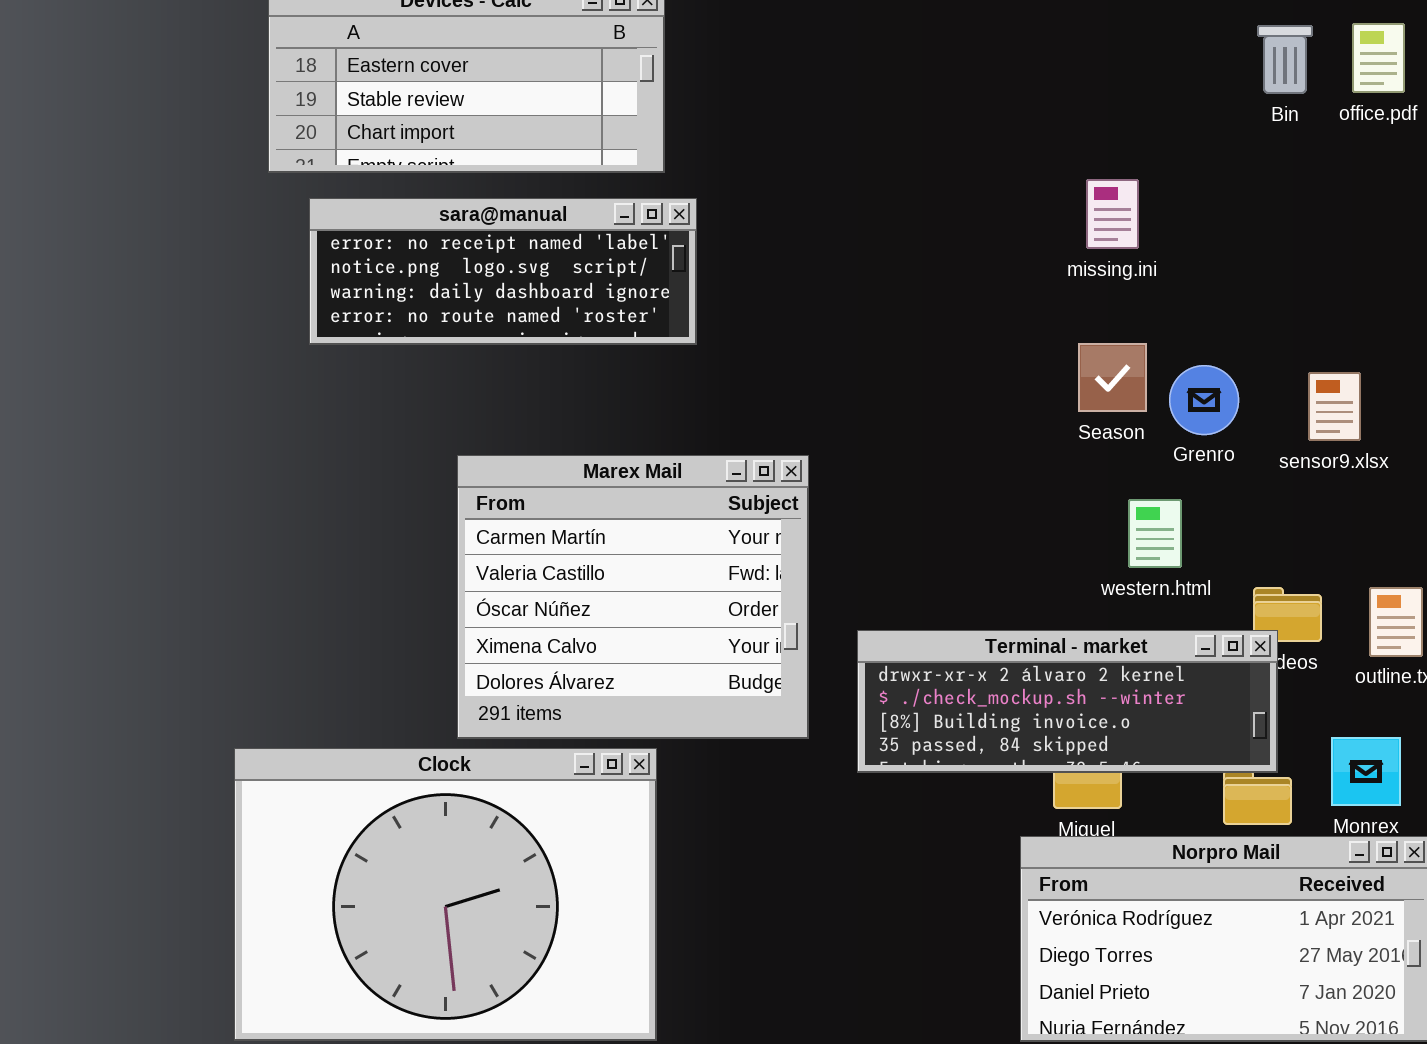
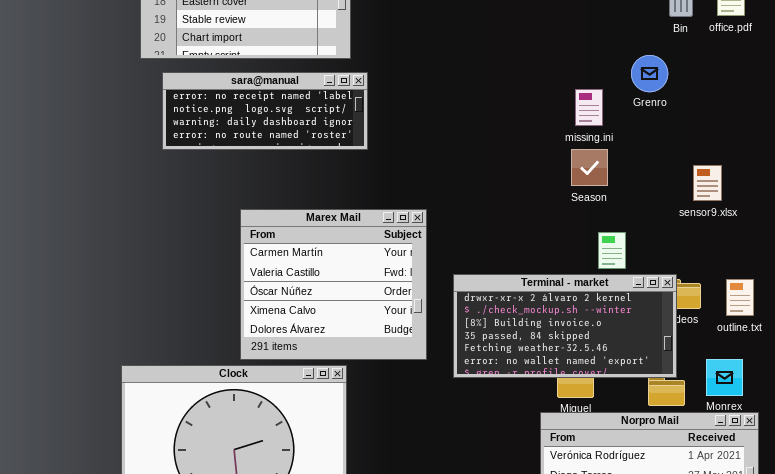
missing.ini: [1086,179,1139,249] -> [575,89,603,126], moved
Grenro: [1169,365,1239,435] -> [631,55,668,92], moved
Terminal - market: [857,630,1278,773] -> [453,274,677,378], resized

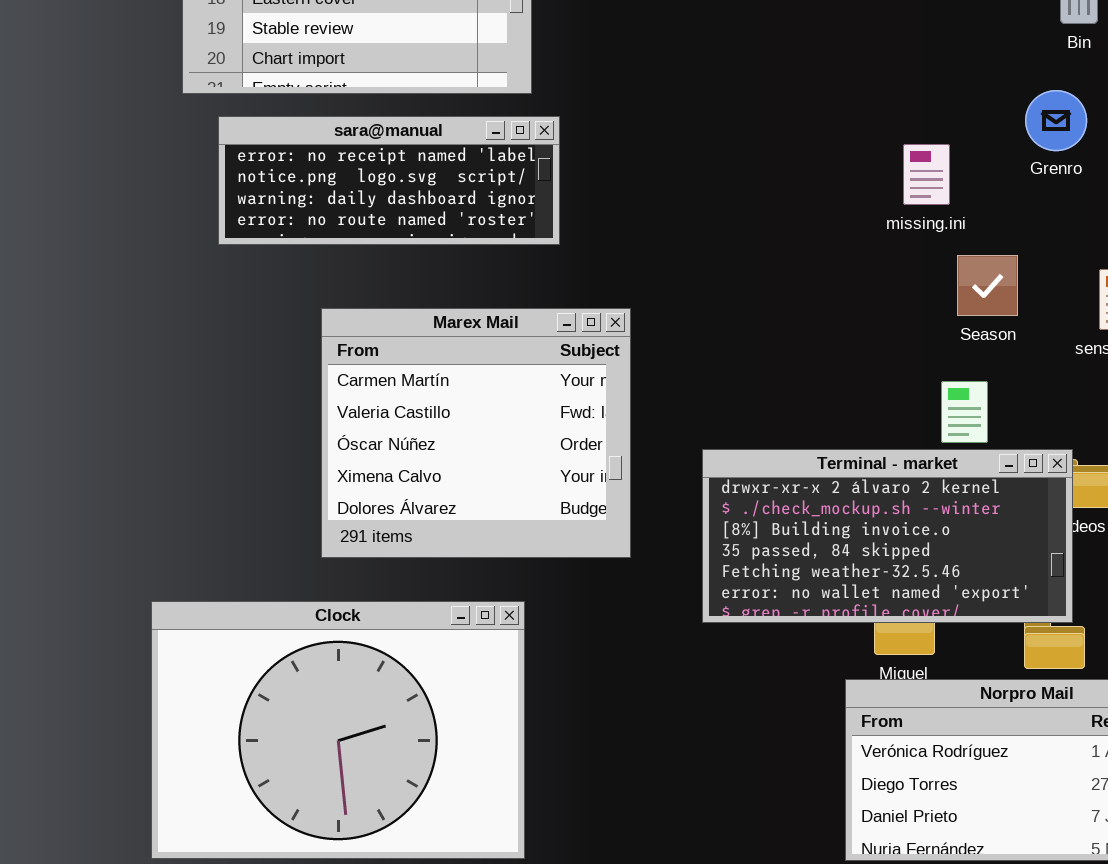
Grenro: [631,55,668,92] -> [1025,90,1087,151], moved
Season: [571,149,608,186] -> [957,255,1018,316], moved
Marex Mail: [240,209,427,360] -> [321,308,631,558], moved

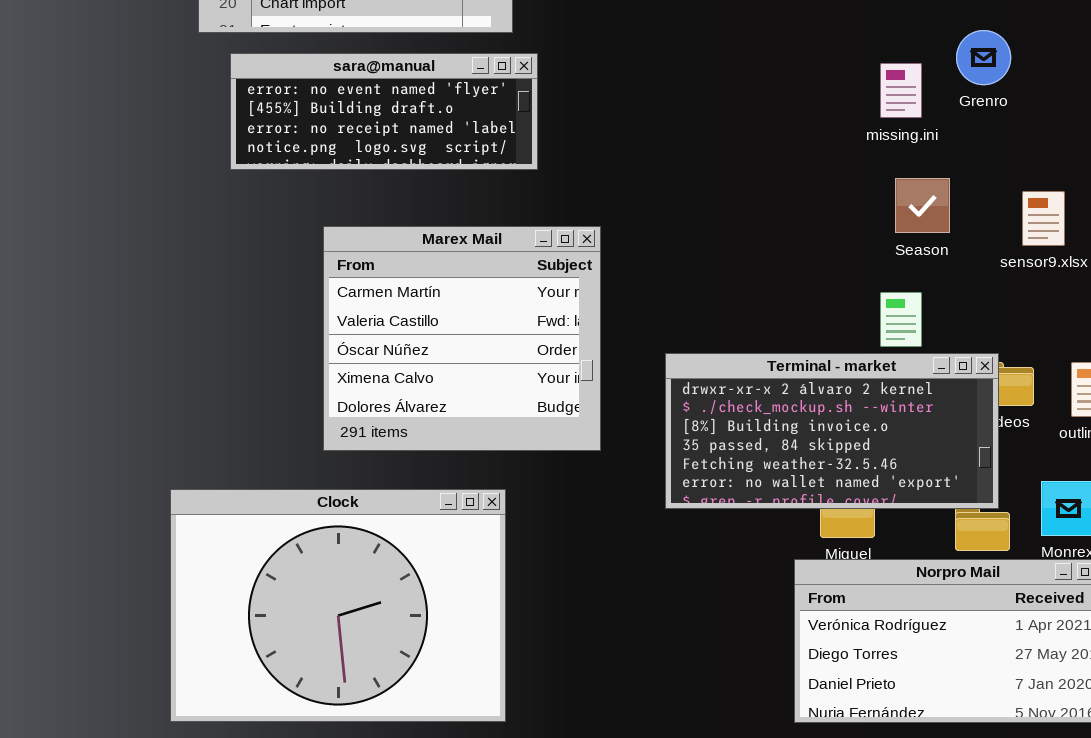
sara@manual: [218,116,560,245] -> [230,53,538,170], scrolled up 2 rows
missing.ini: [903,144,950,205] -> [880,63,922,118], moved

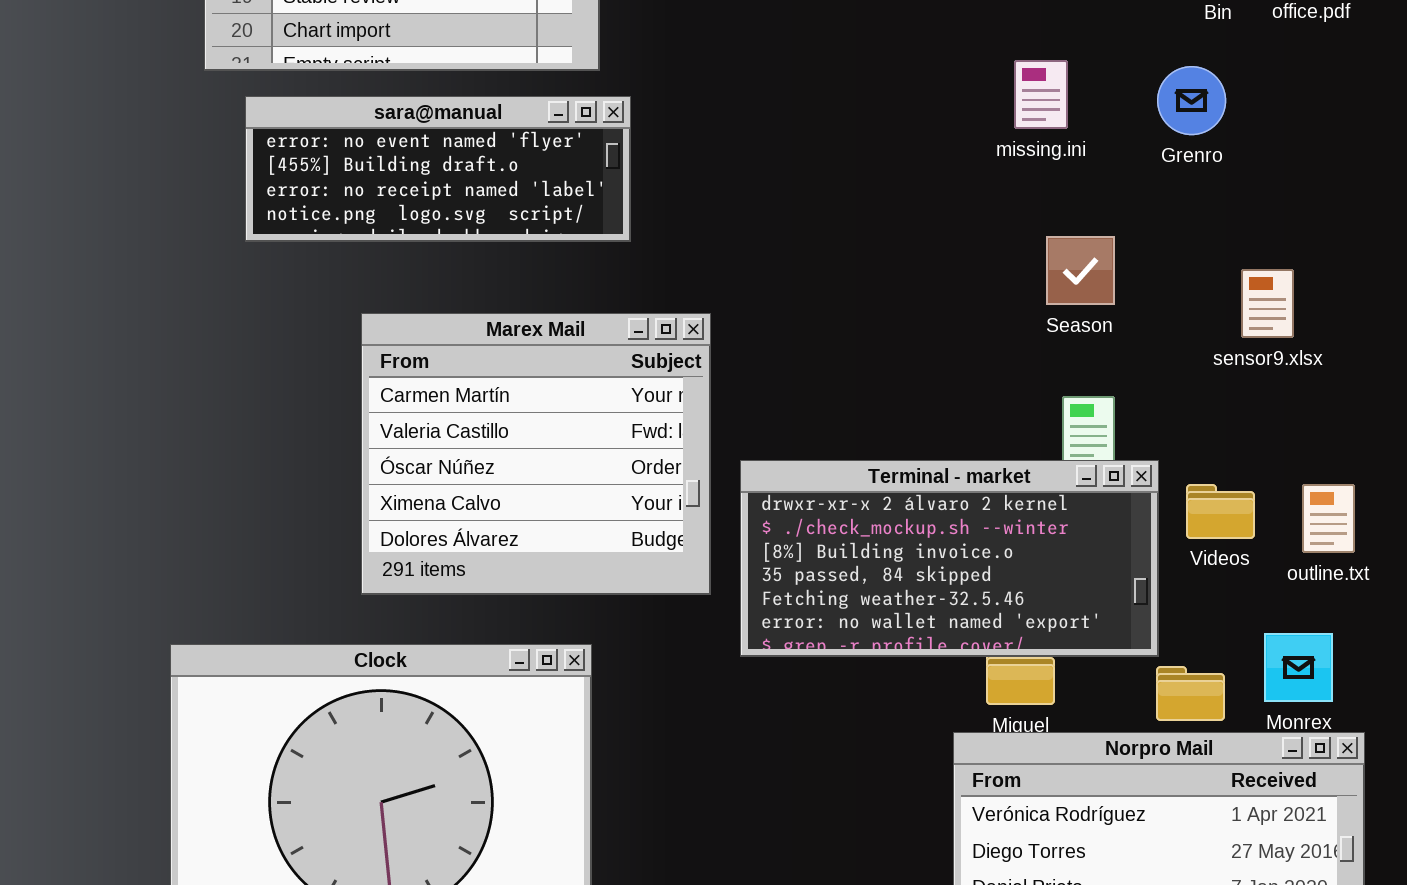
missing.ini: [880,63,922,118] -> [1014,60,1068,129], moved
Season: [895,178,950,233] -> [1046,236,1115,305], moved
Terminal - market: [665,353,999,509] -> [740,460,1159,657], moved

